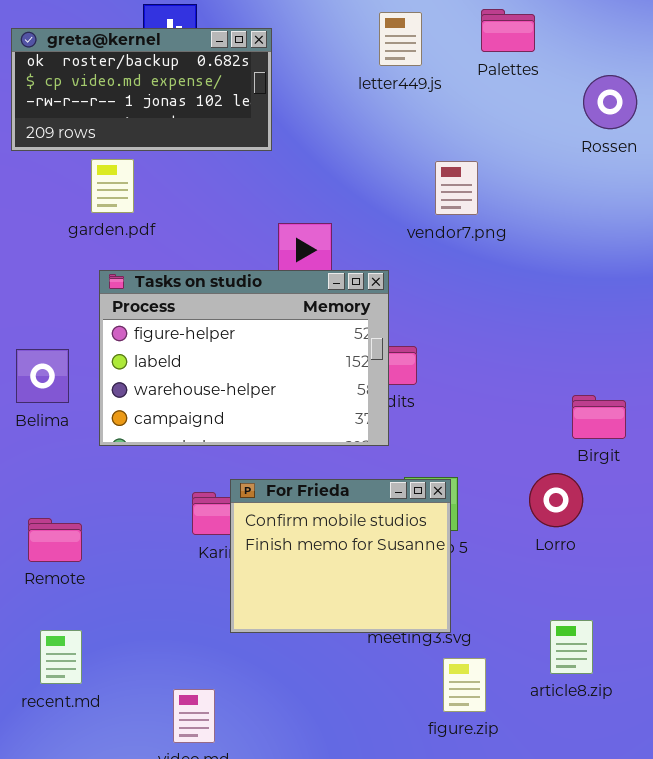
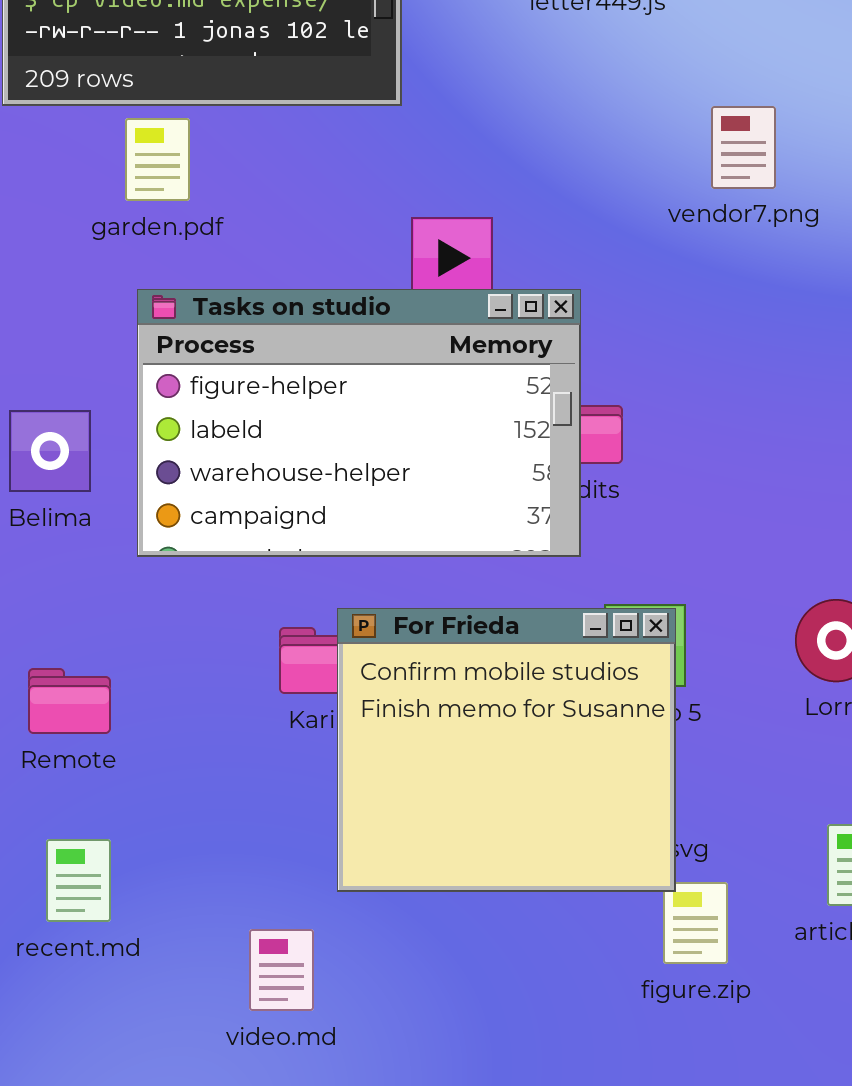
vendor7.png: [435,161,478,215] -> [711,106,776,189], moved
For Frieda: [230,479,451,633] -> [337,608,676,892], resized

